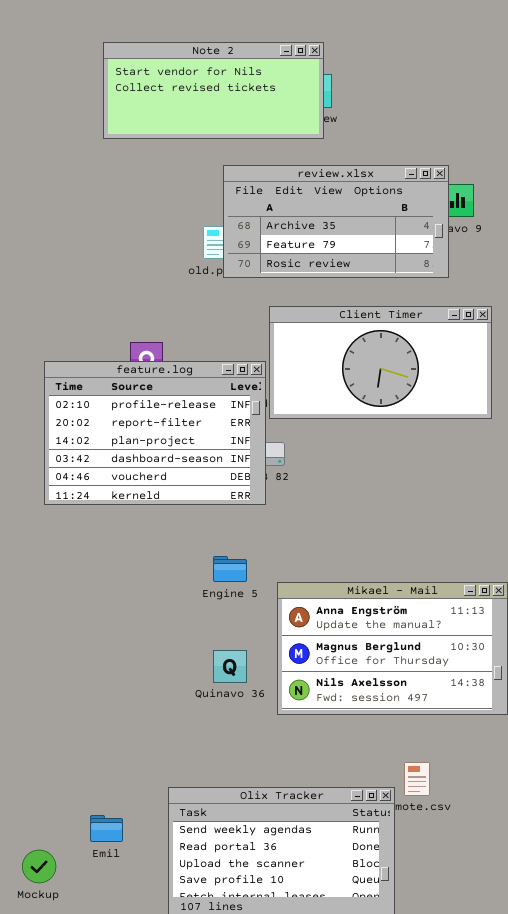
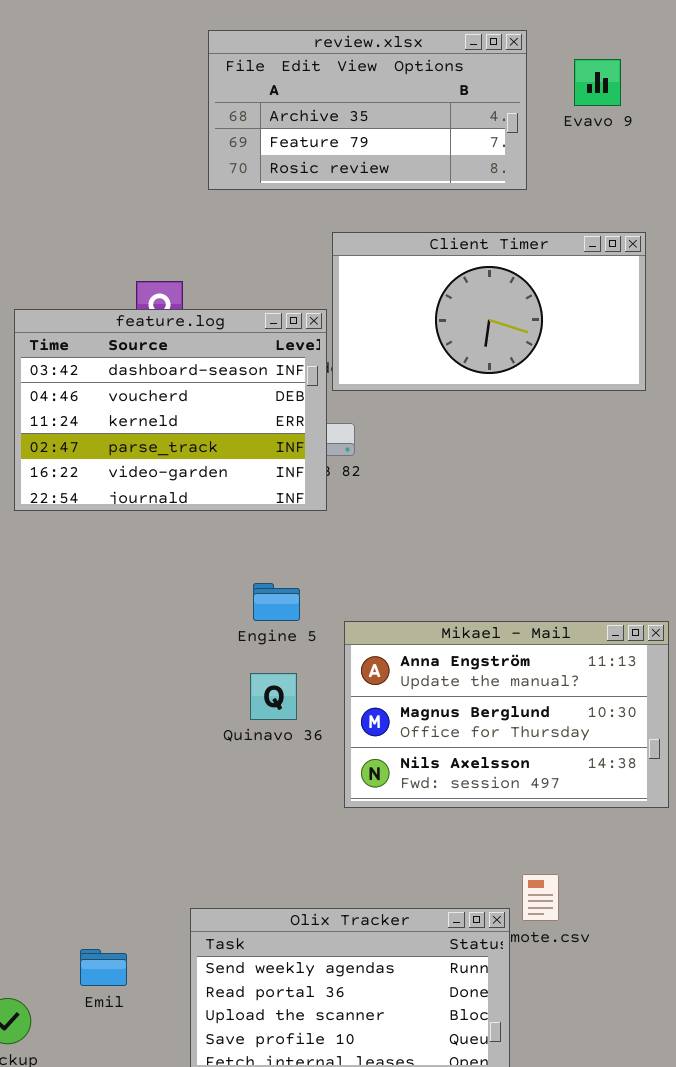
review.xlsx: [223,165,449,278] -> [208,30,527,190], moved
feature.log: [44,361,266,505] -> [14,309,327,511], scrolled down 3 rows
Quinavo 36: [213,650,247,683] -> [250,673,297,720], moved

